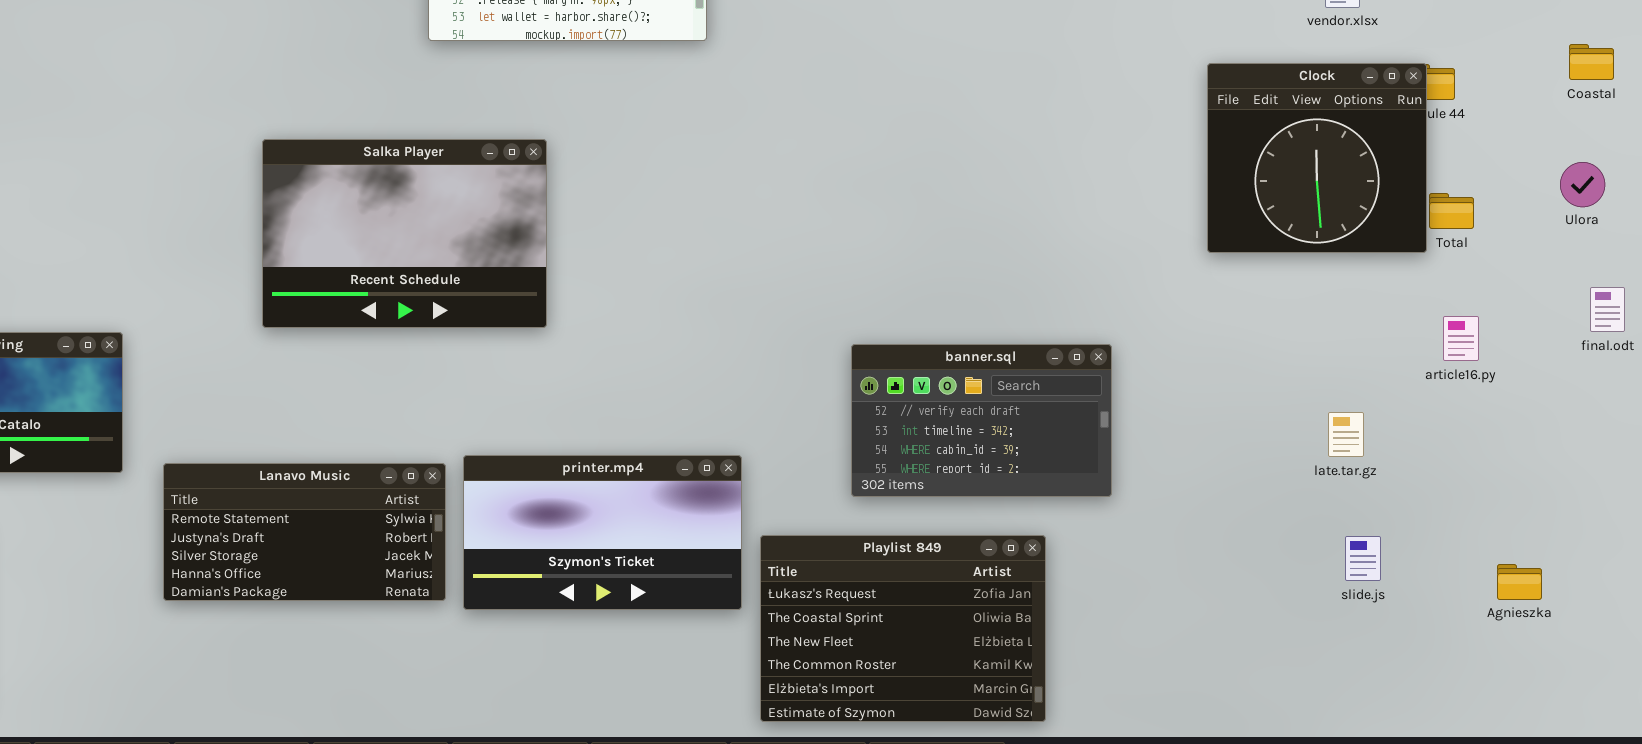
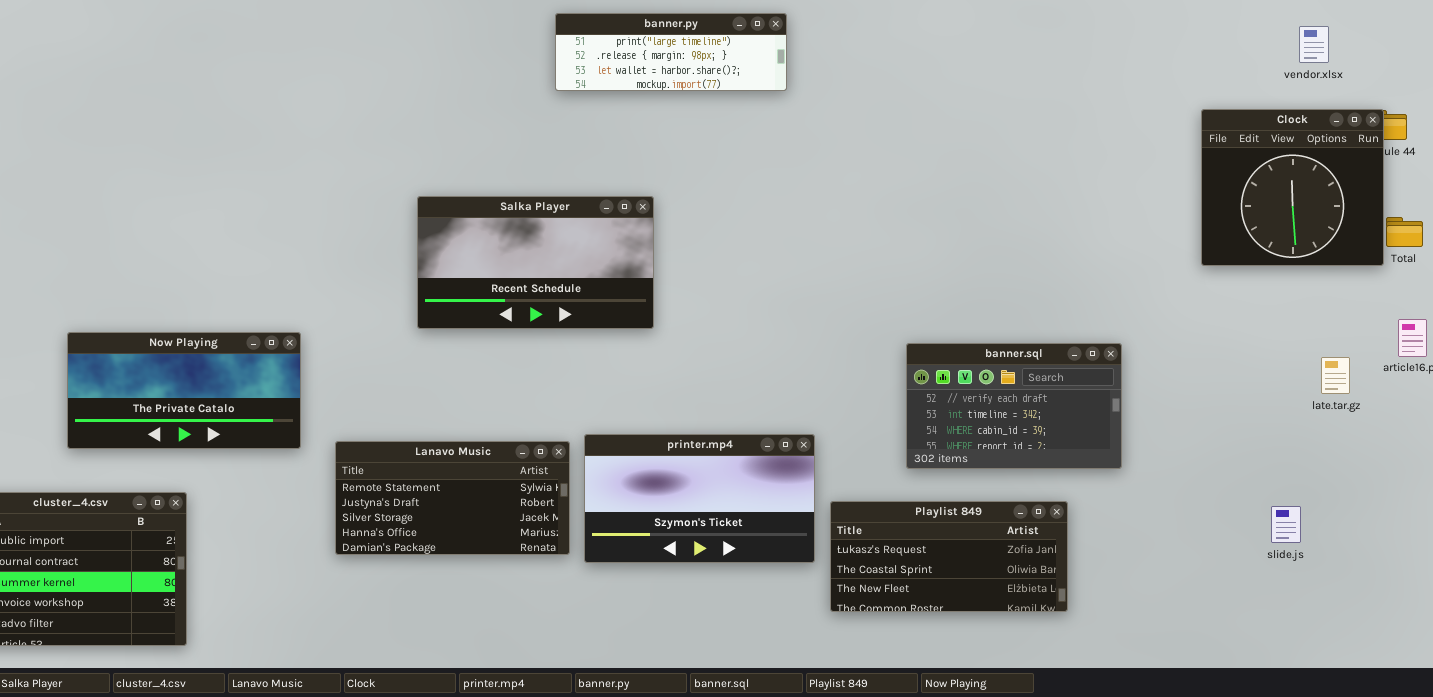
Salka Player: [262,139,547,328] -> [417,196,654,329], resized
late.tar.gz: [1328,412,1364,457] -> [1321,357,1350,394], moved
Playlist 849: [760,535,1046,722] -> [830,501,1068,612], resized
slide.js: [1345,536,1381,581] -> [1271,506,1301,543], moved

